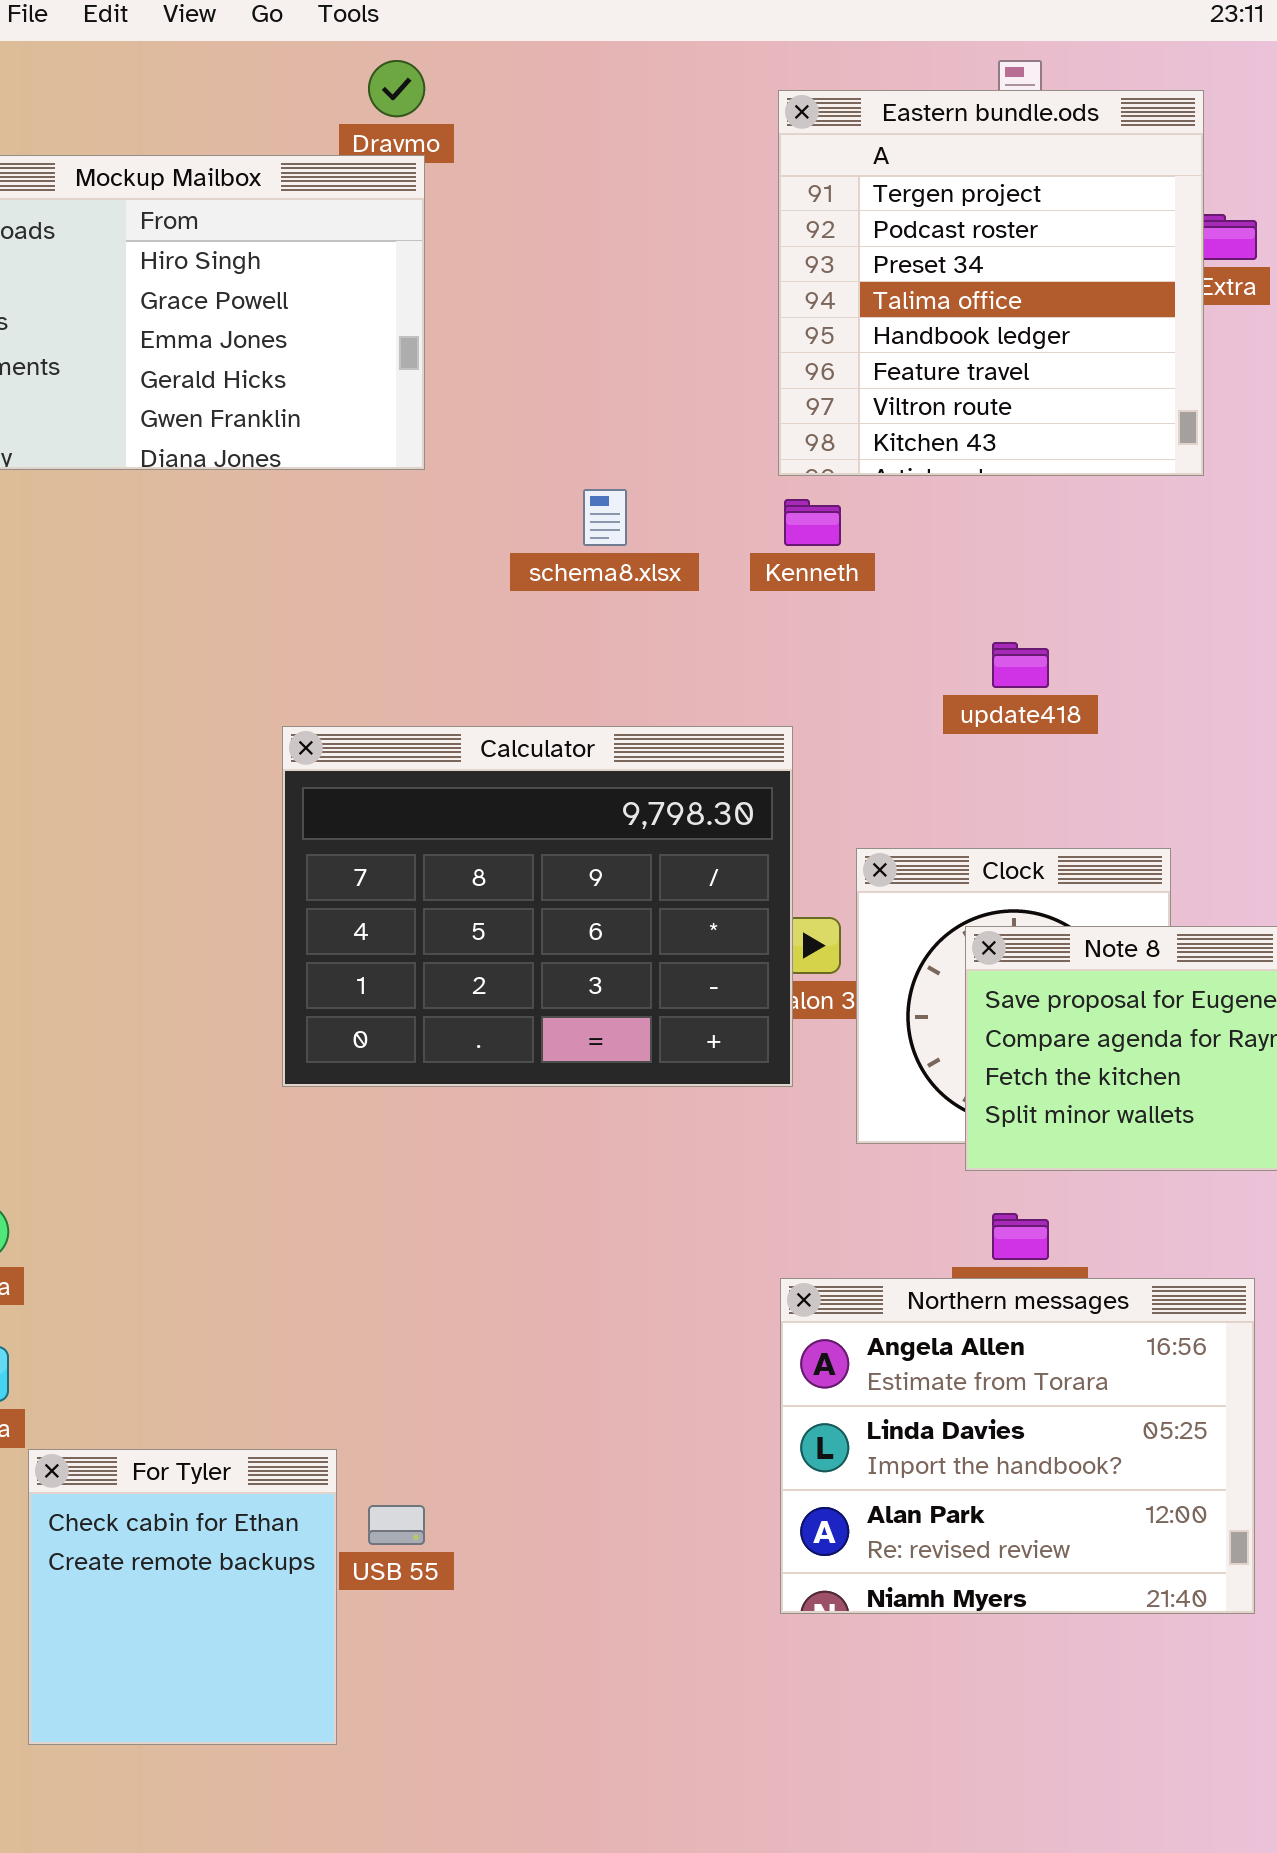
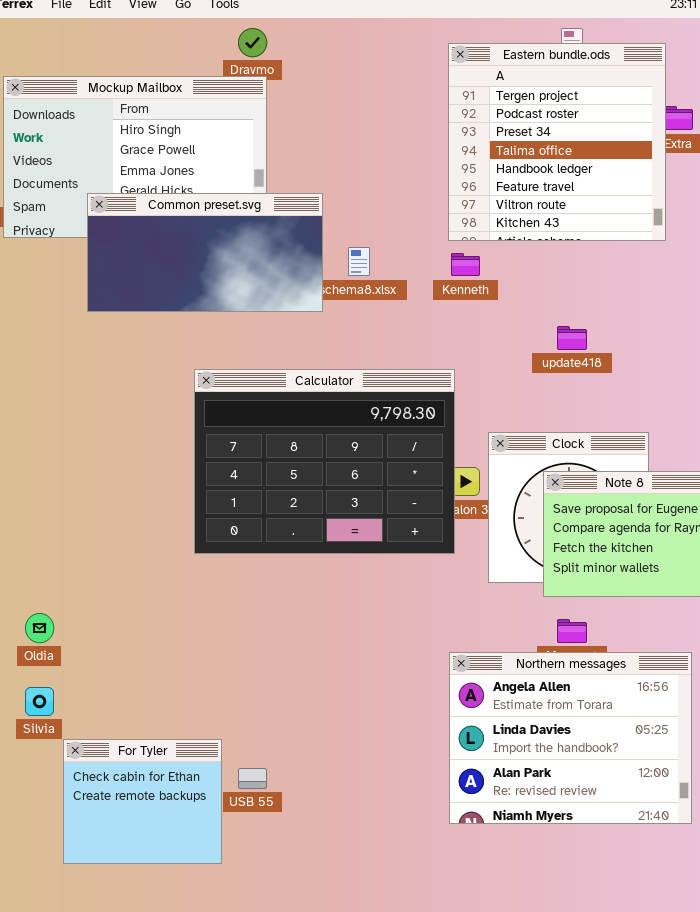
Common preset.svg: none -> [87,193,323,312], opened
For Tyler: [28,1449,337,1745] -> [63,739,222,864], resized

